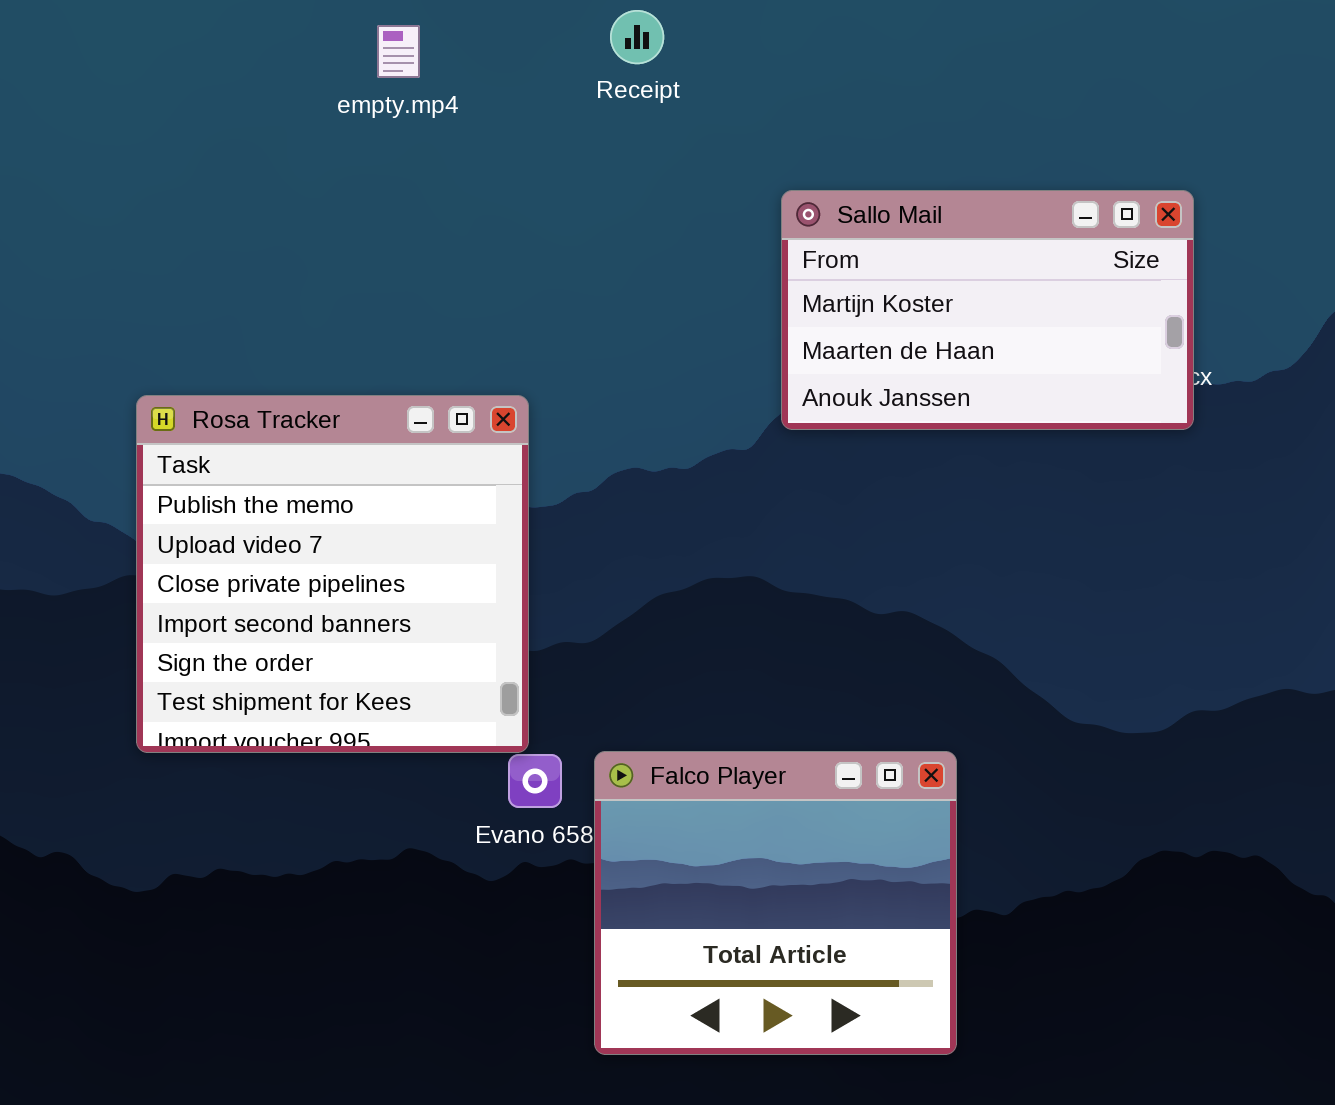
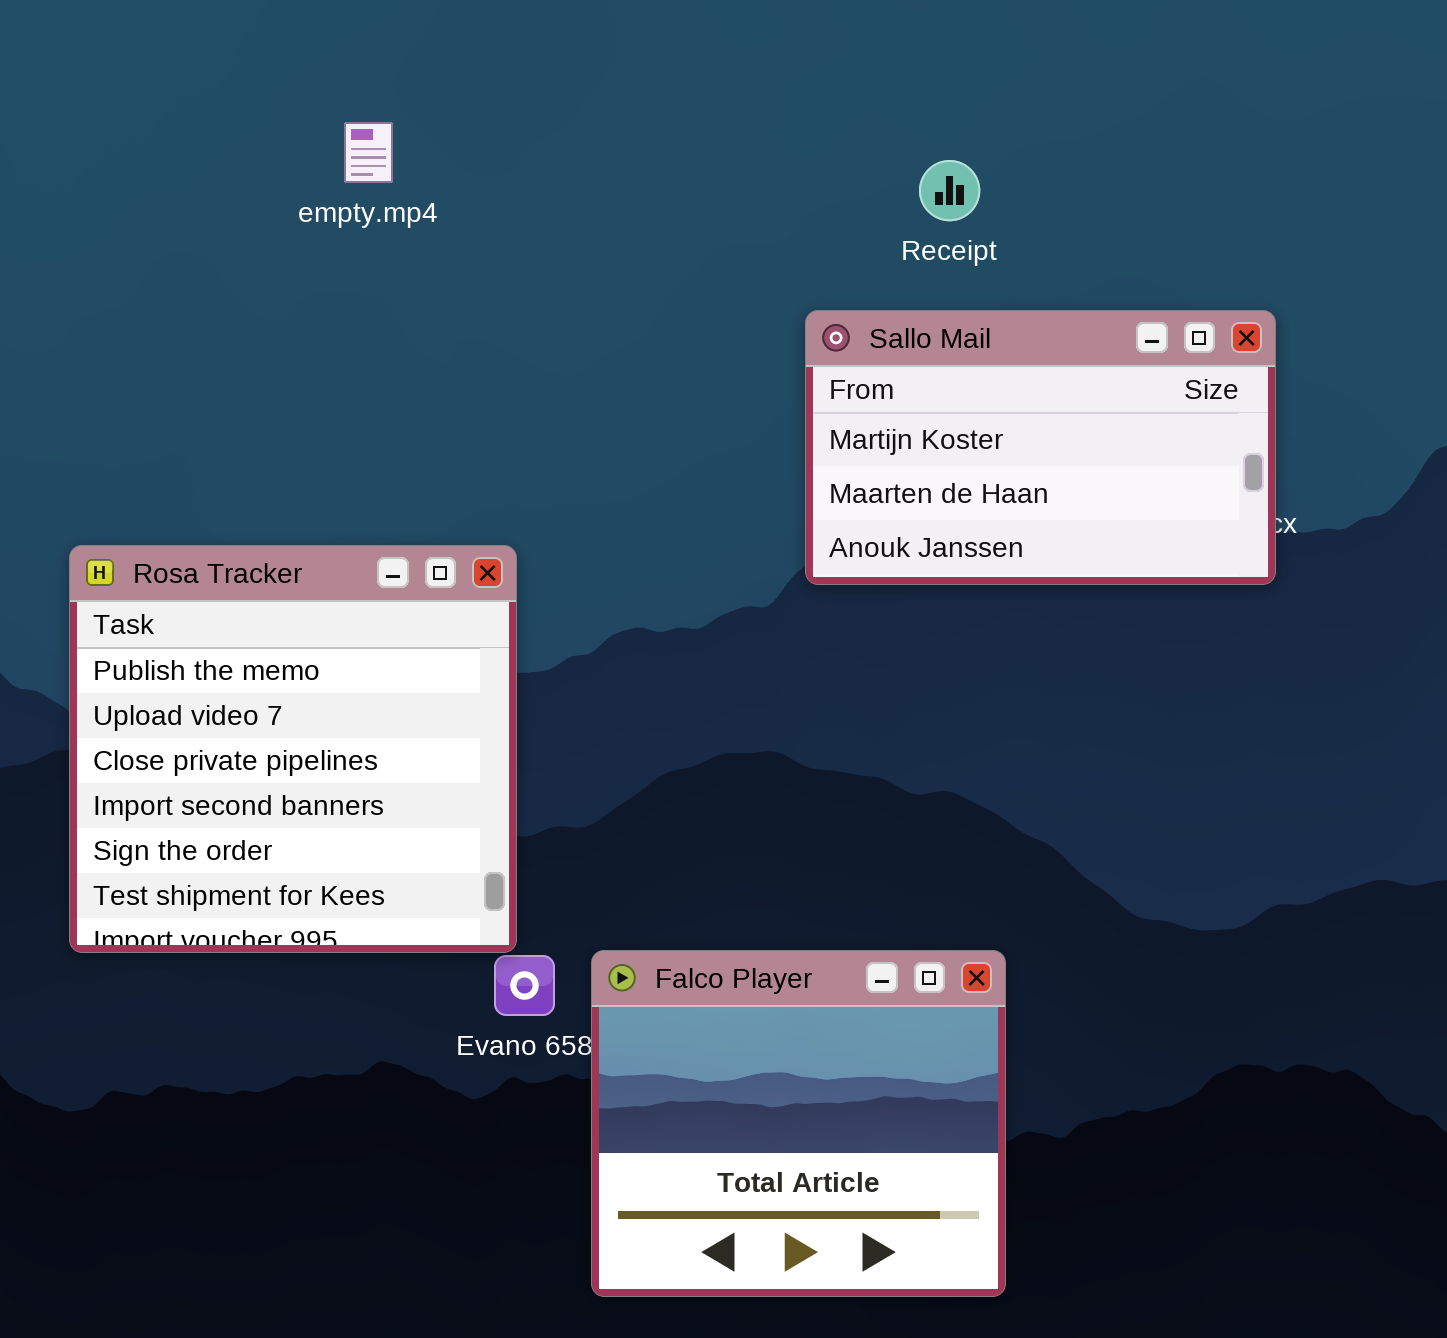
Receipt: [610,10,664,64] -> [919,160,980,221], moved

